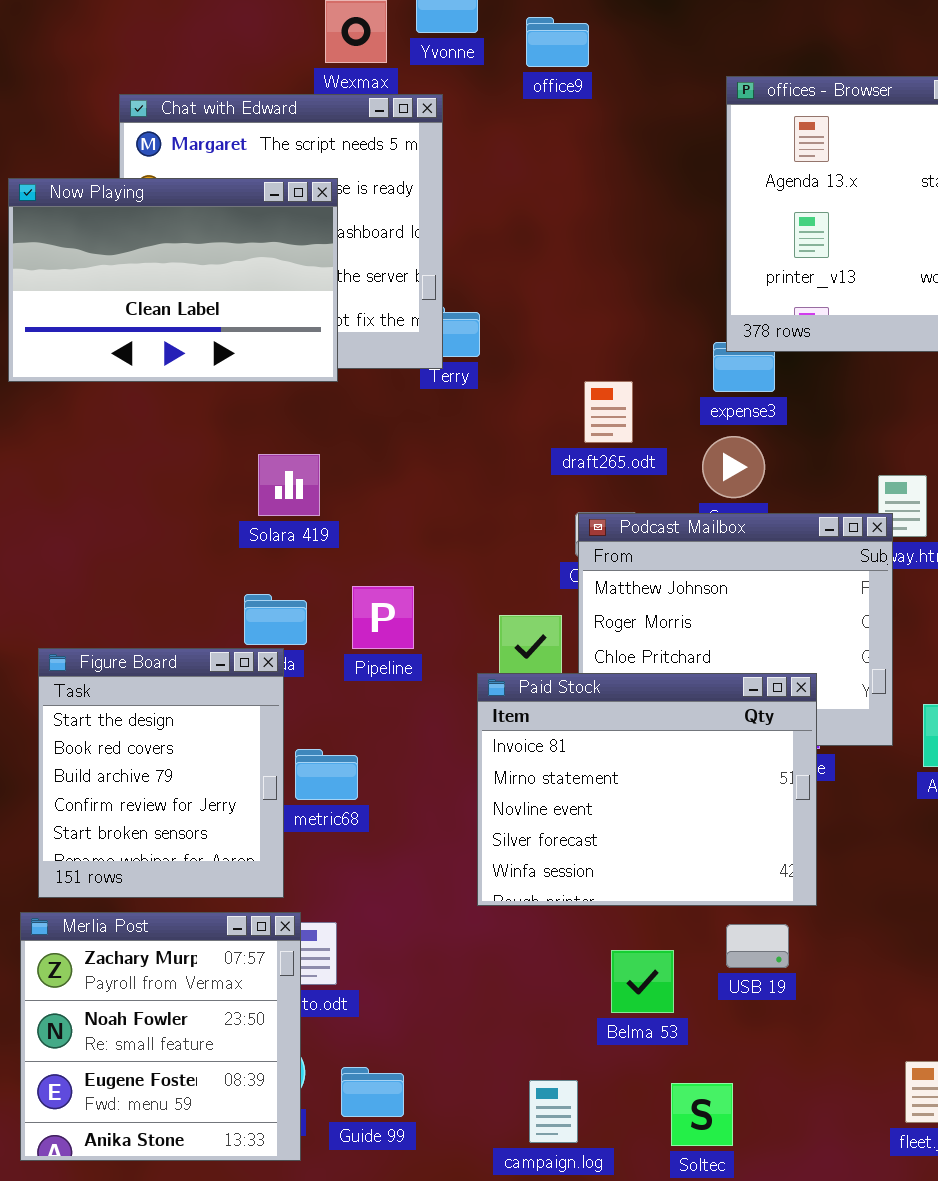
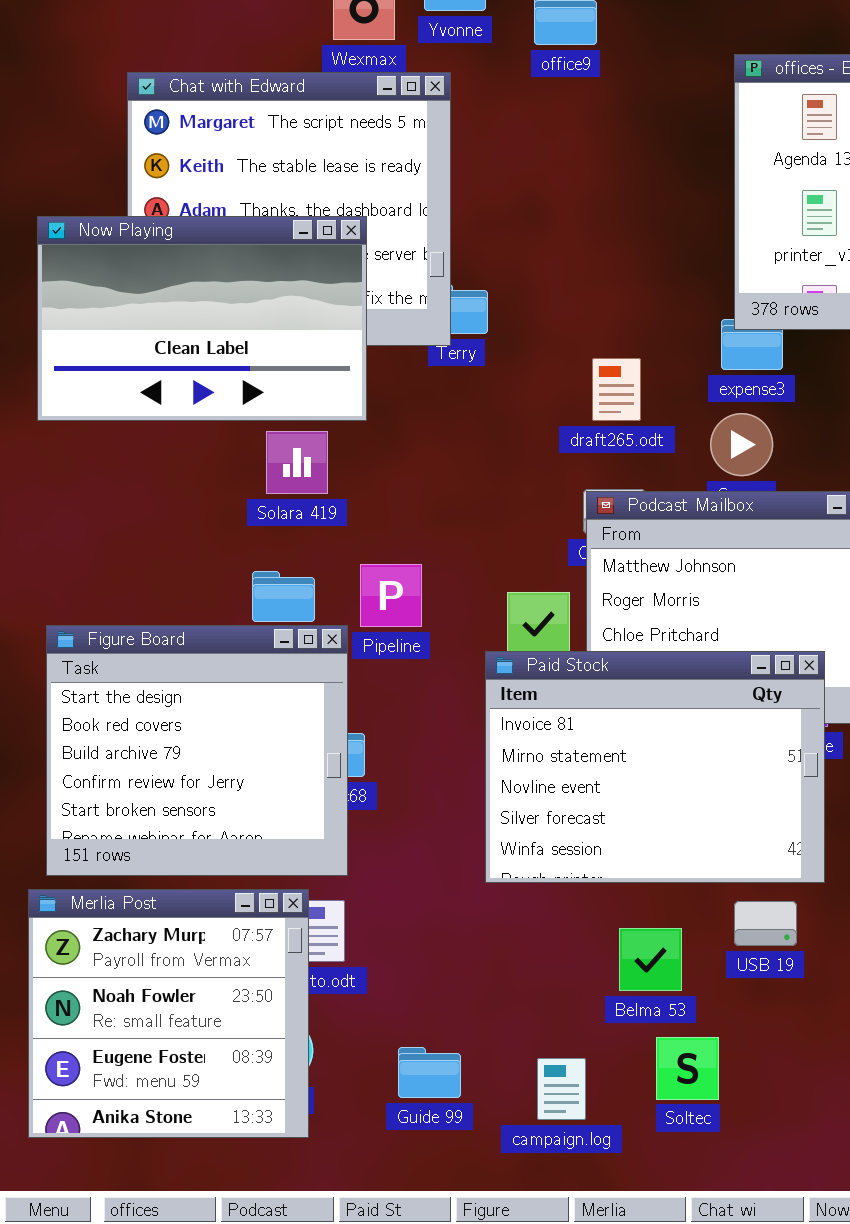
Now Playing: [8,178,338,382] -> [37,216,367,421], moved
Figure Board: [38,648,284,898] -> [46,625,348,876], resized
Guide 99: [341,1067,404,1117] -> [398,1047,461,1098], moved
Soltec: [671,1083,733,1146] -> [656,1037,719,1100], moved

